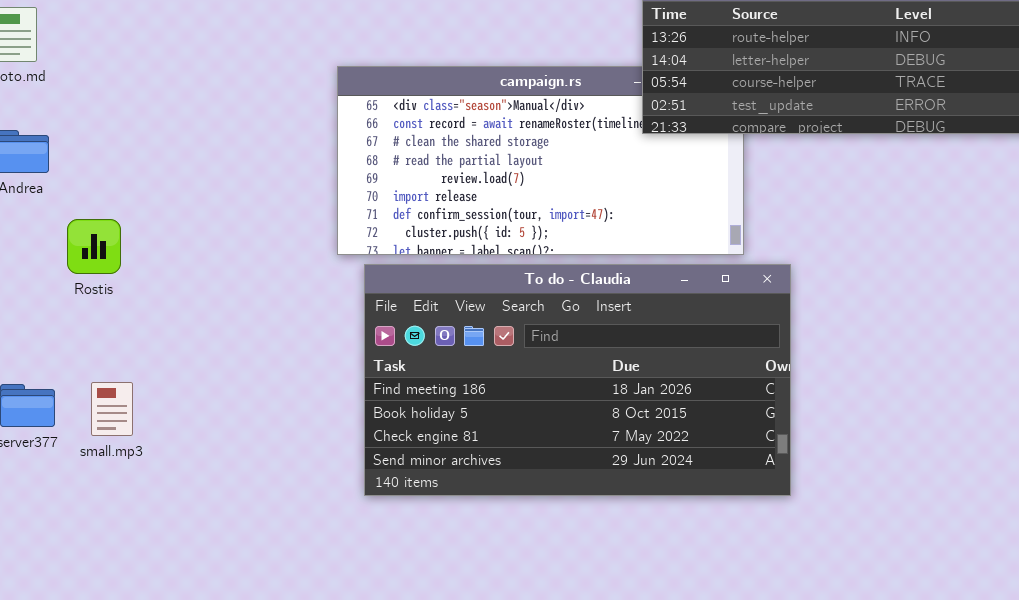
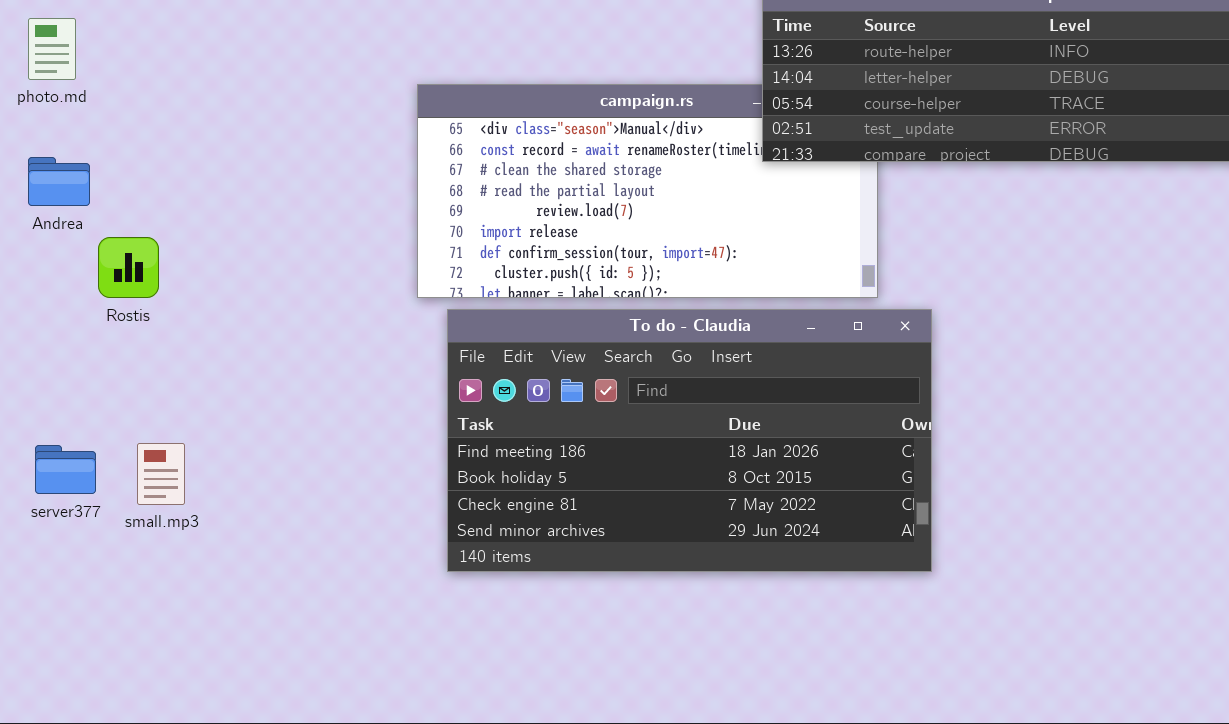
Rostis: [67,219,121,274] -> [98,237,159,298], moved

